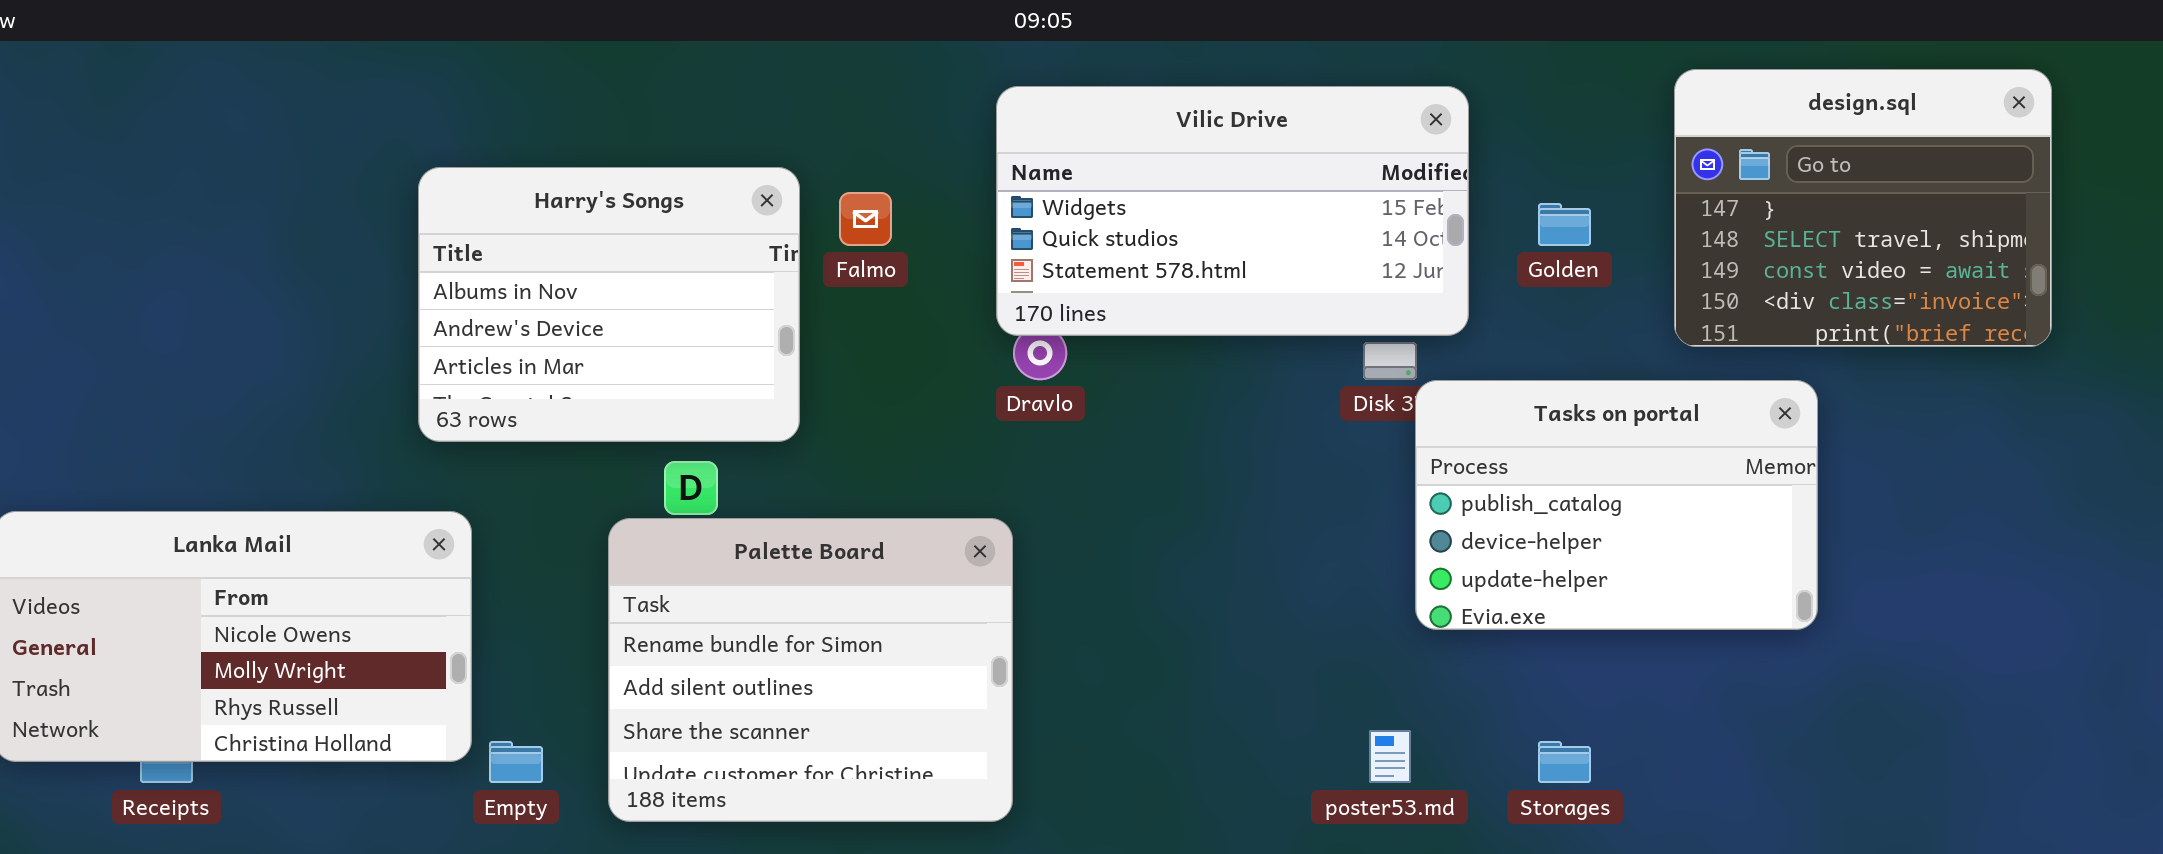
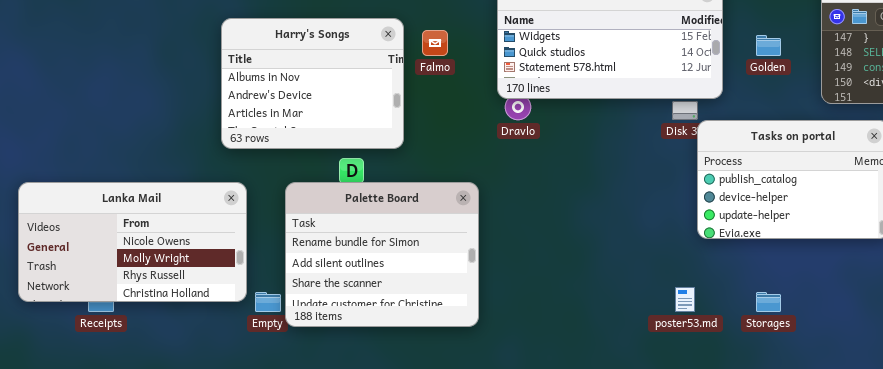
Palette Board: [608,518,1013,822] -> [285,182,479,327], moved

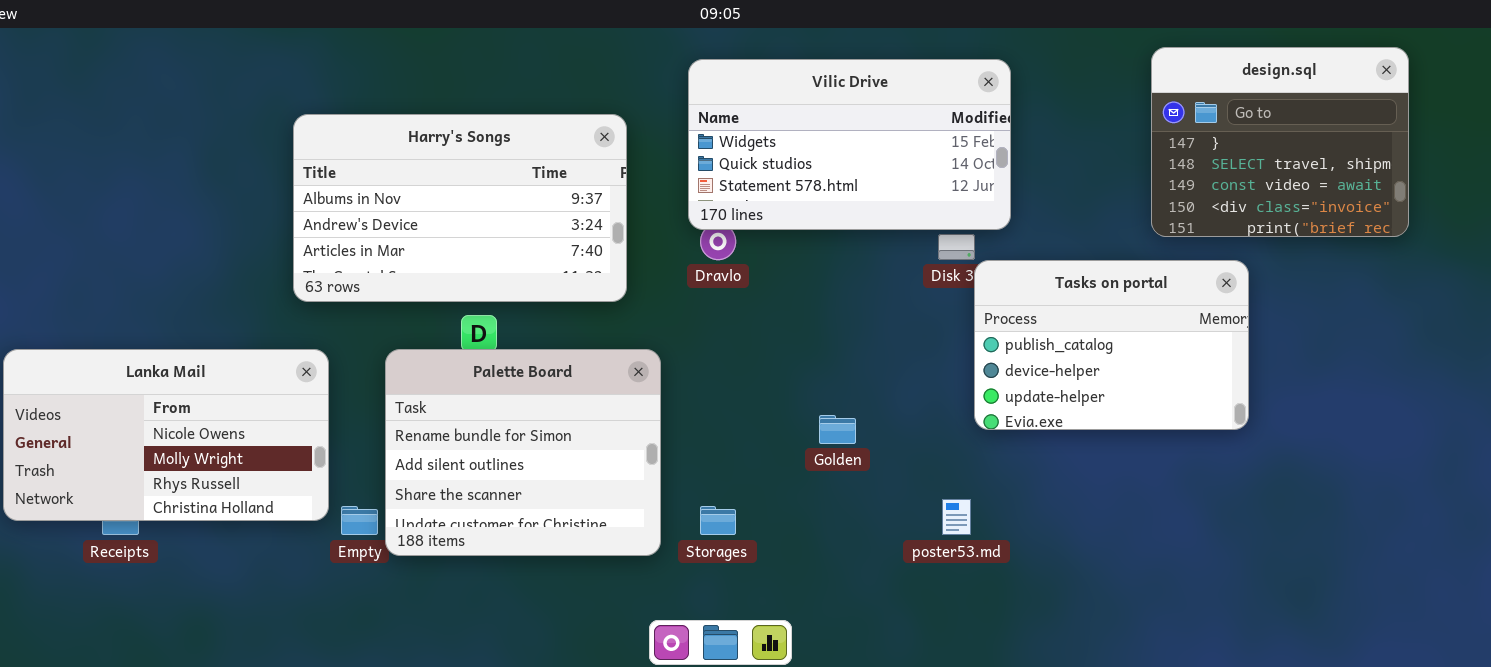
Harry's Songs: [221,18,404,149] -> [293,114,627,302], resized
Golden: [756,35,781,56] -> [819,415,856,444], moved
Storages: [756,292,781,312] -> [700,506,736,535], moved

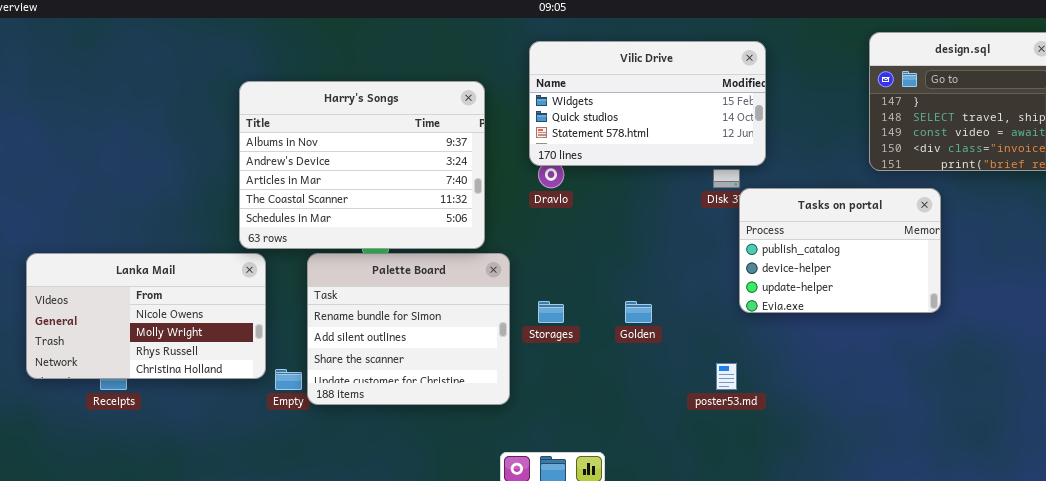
Harry's Songs: [293,114,627,302] -> [239,81,485,249], resized
Storages: [700,506,736,535] -> [538,301,564,323], moved

